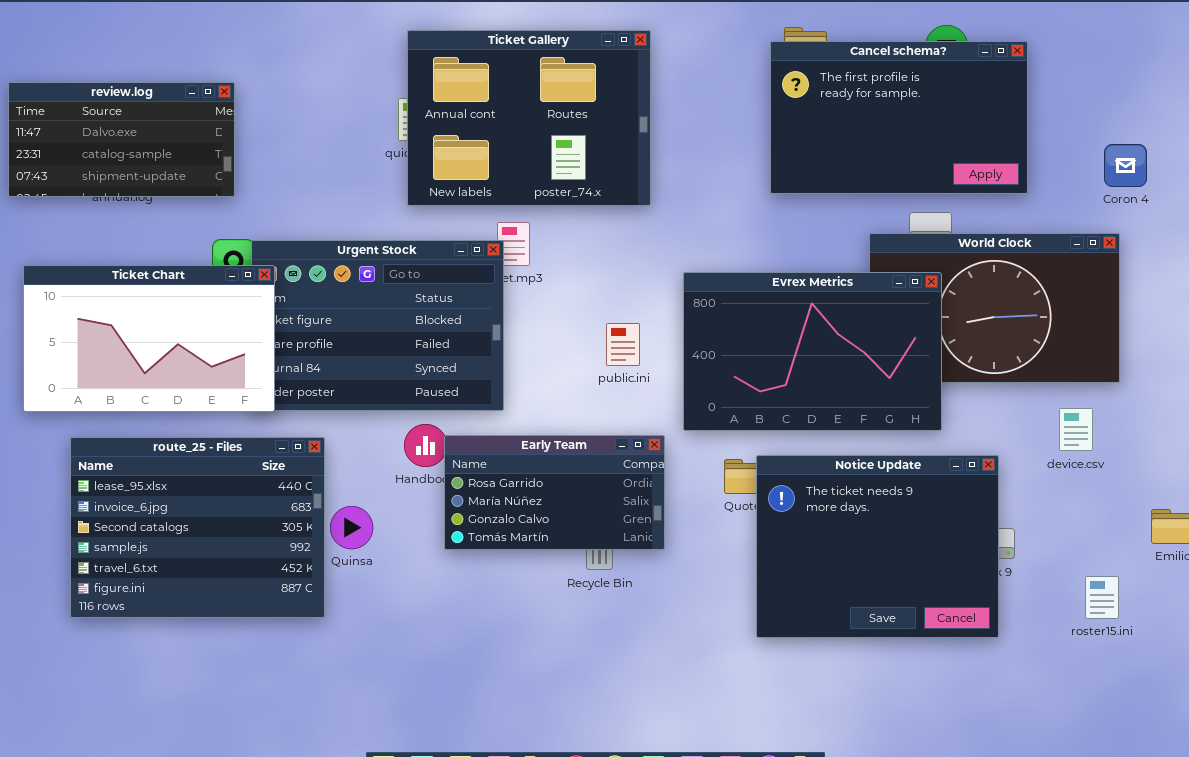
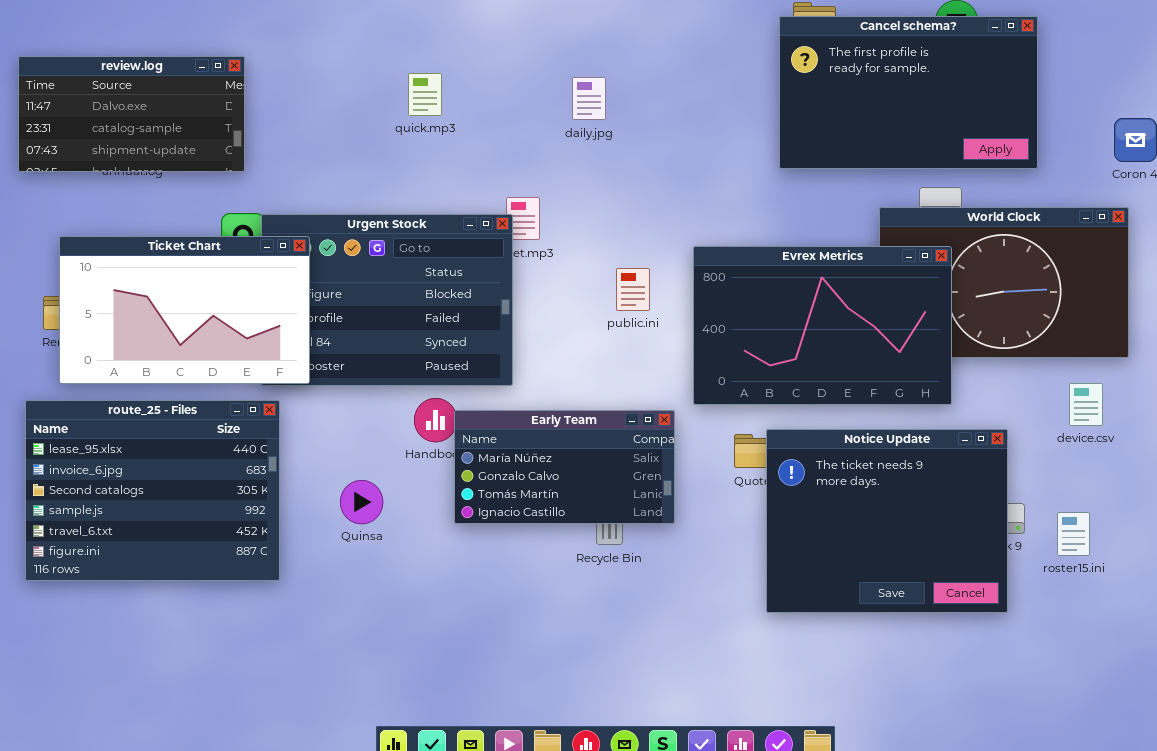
Ticket Gallery: [407,30,651,206] -> none, closed
Ticket Chart: [23,265,275,412] -> [59,236,310,384], moved
public.ini: [606,323,640,366] -> [616,268,650,311], moved
Early Team: [444,435,665,550] -> [454,410,675,524], scrolled down 1 row
route_25 - Files: [70,437,325,618] -> [25,400,280,581], moved
roster15.ini: [1085,576,1119,619] -> [1057,512,1090,556], moved

